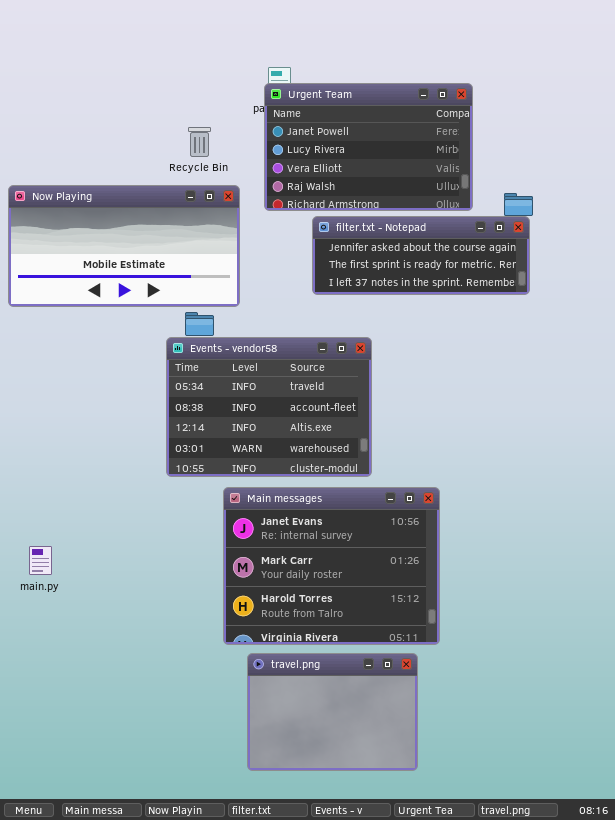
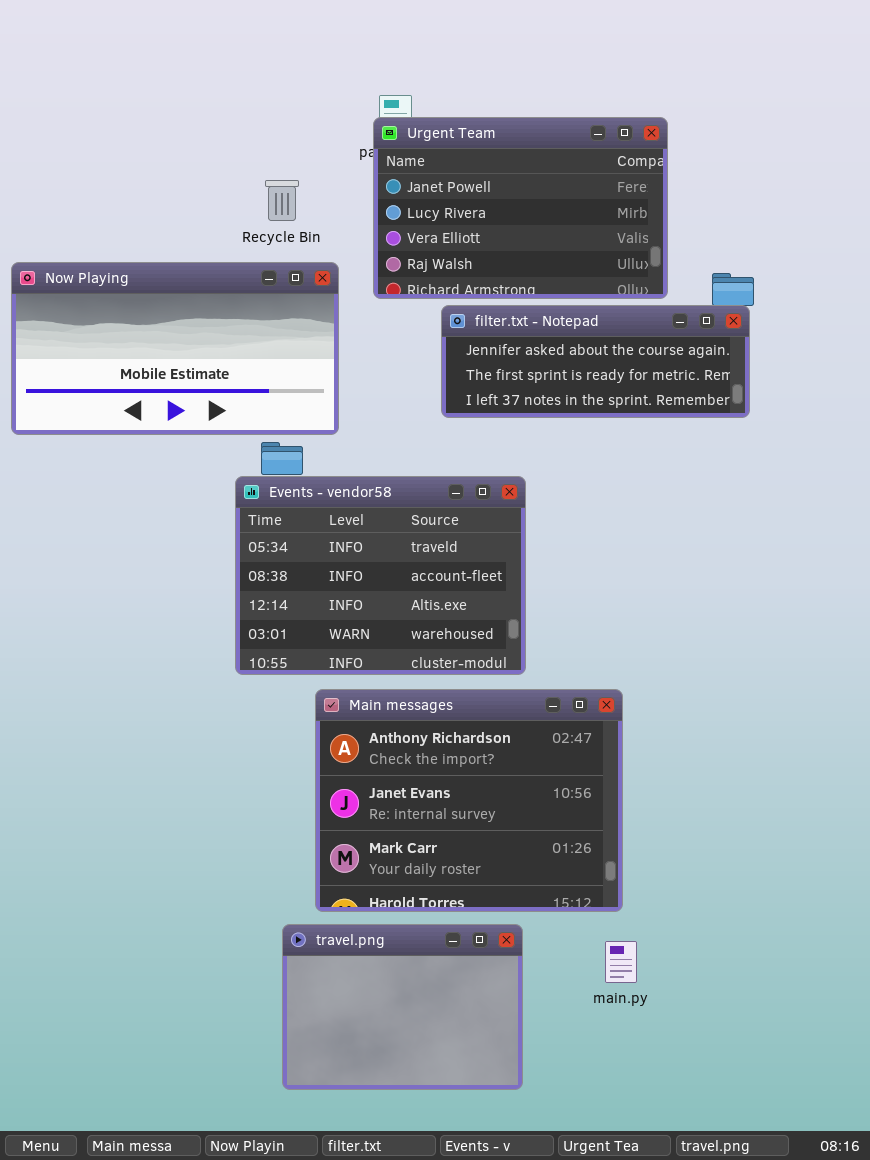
Main messages: [223,487,440,645] -> [315,689,623,912], scrolled up 1 row
main.py: [29,546,52,575] -> [605,941,637,983], moved
travel.png: [247,653,418,771] -> [282,924,523,1090], moved

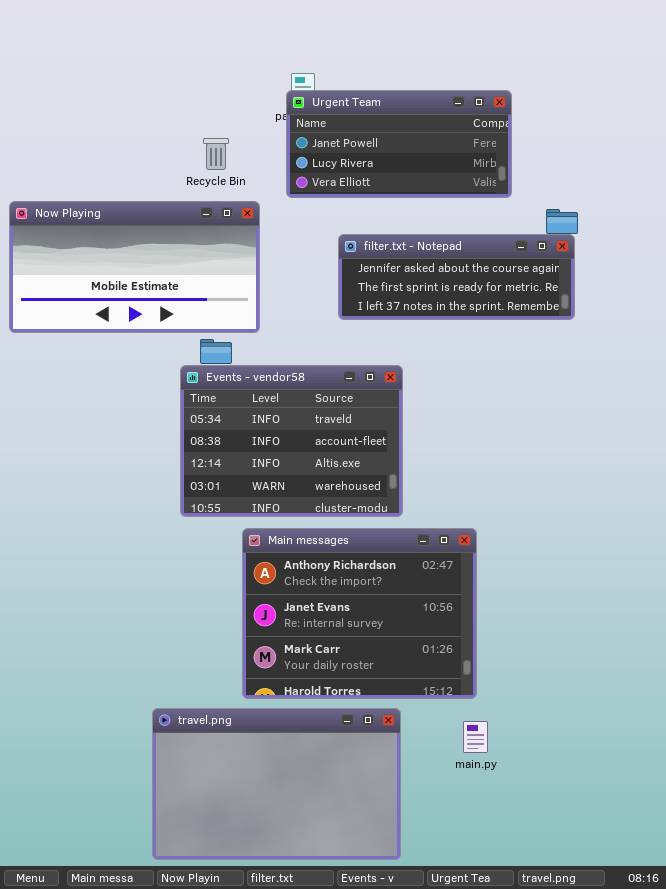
Urgent Team: [373,117,668,299] -> [286,90,512,198], resized
travel.png: [282,924,523,1090] -> [152,708,401,860], resized

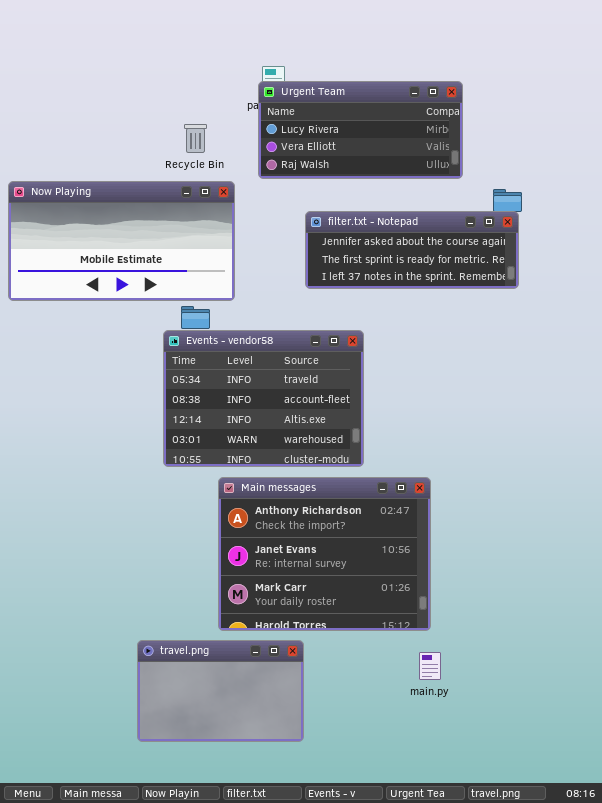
Urgent Team: [286,90,512,198] -> [258,81,463,179], scrolled down 1 row
travel.png: [152,708,401,860] -> [137,640,304,742], resized

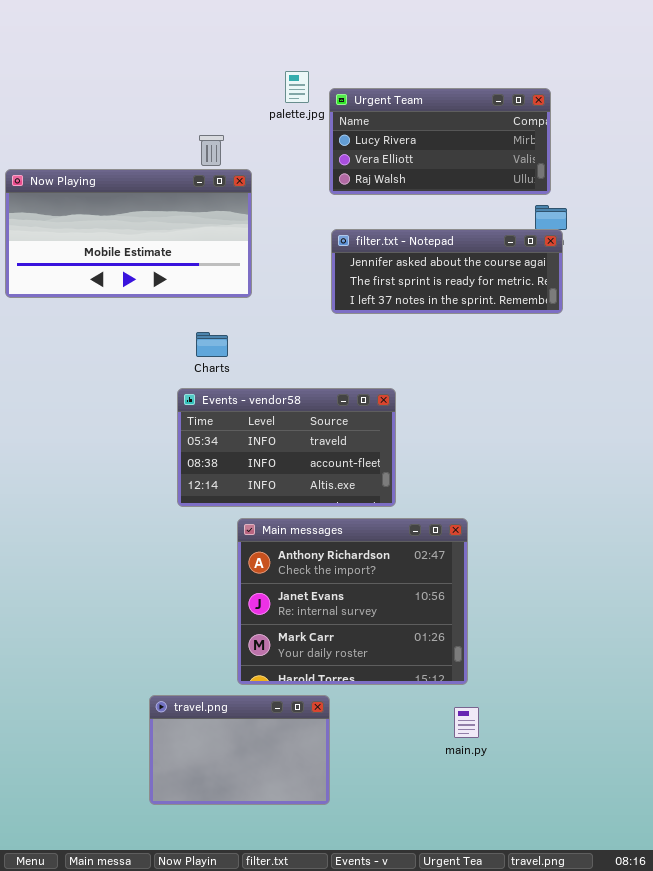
Urgent Team: [258,81,463,179] -> [329,88,551,195], moved
Now Playing: [8,181,235,301] -> [5,169,252,298], moved
Events - vendor58: [163,330,364,467] -> [177,388,396,507], resized

